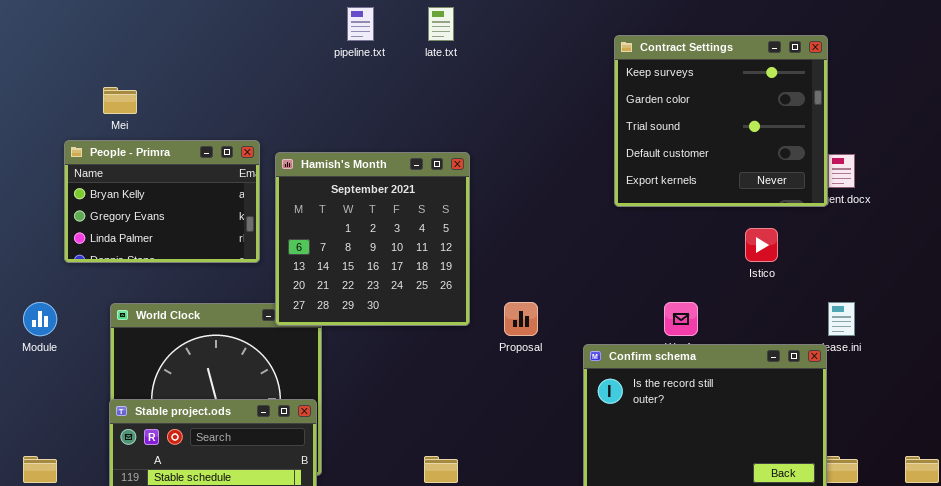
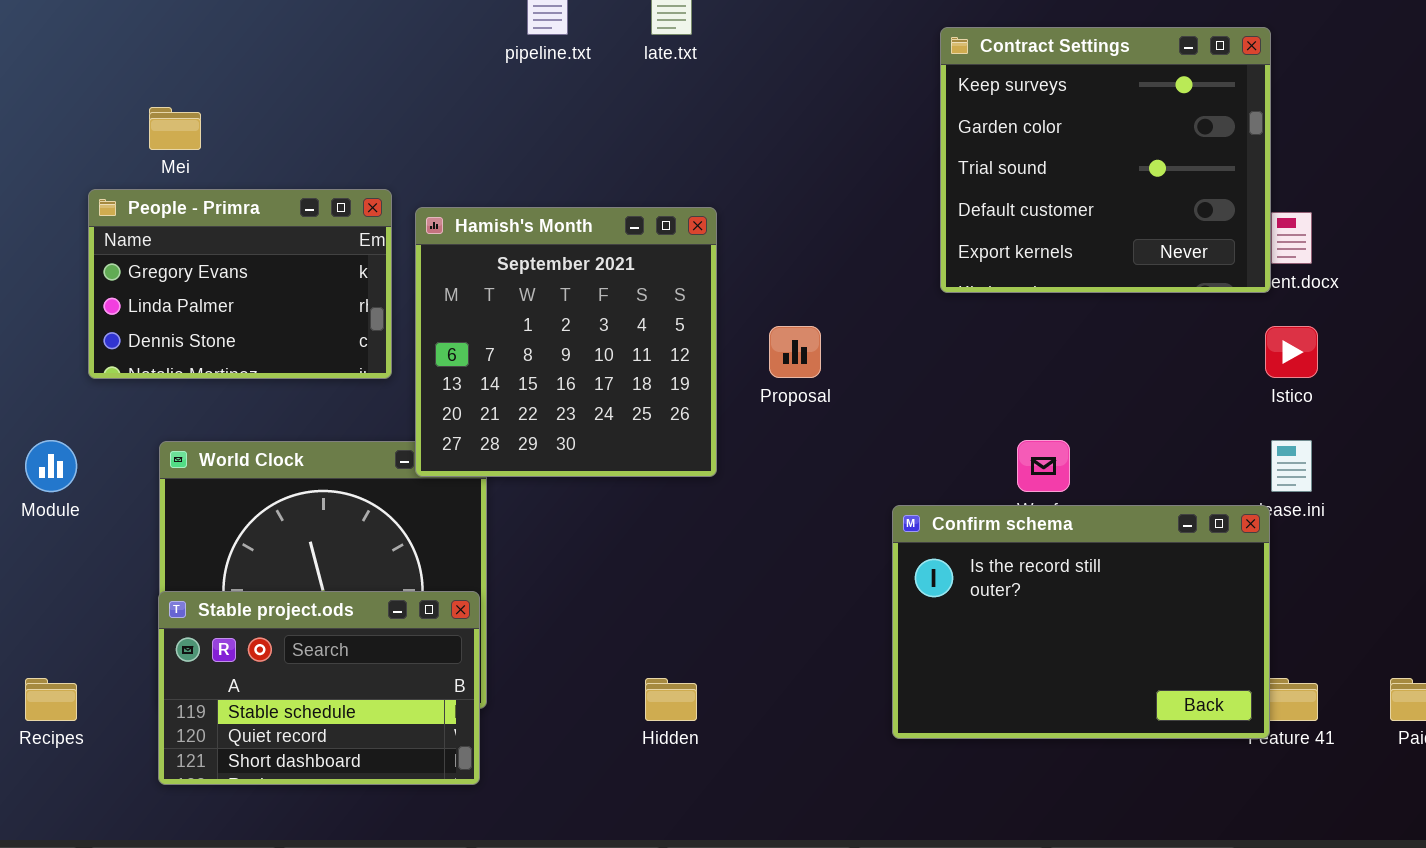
People - Primra: [64,140,260,263] -> [88,189,392,379], scrolled down 1 row
Istico: [745,228,778,262] -> [1265,326,1318,378], moved
Proposal: [504,302,538,336] -> [769,326,821,378], moved

